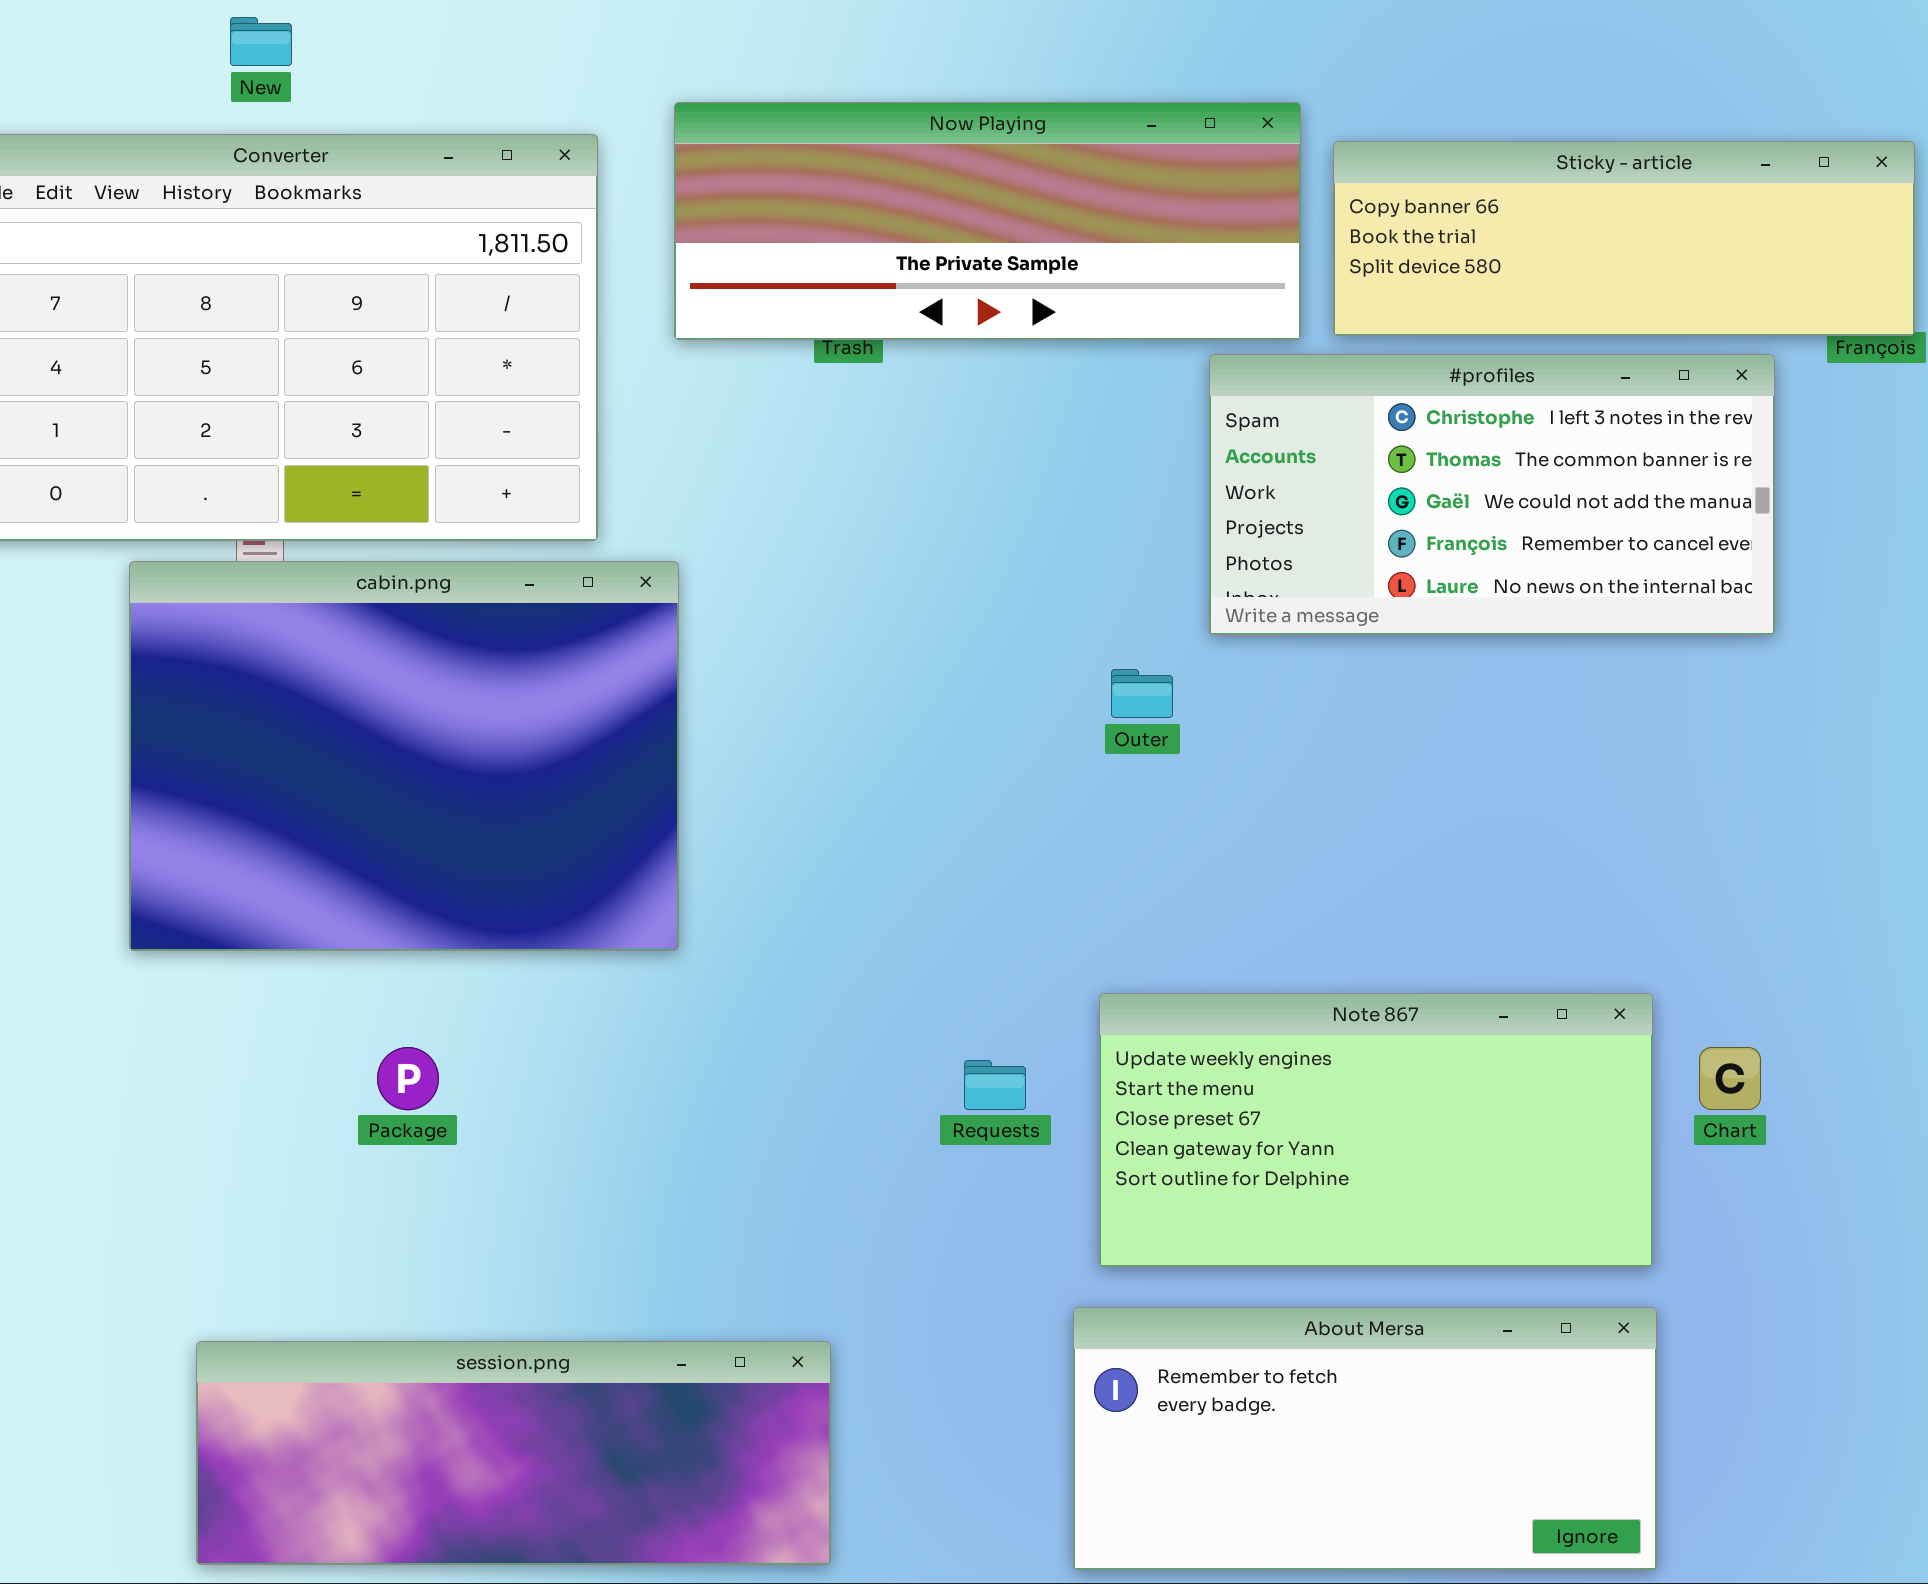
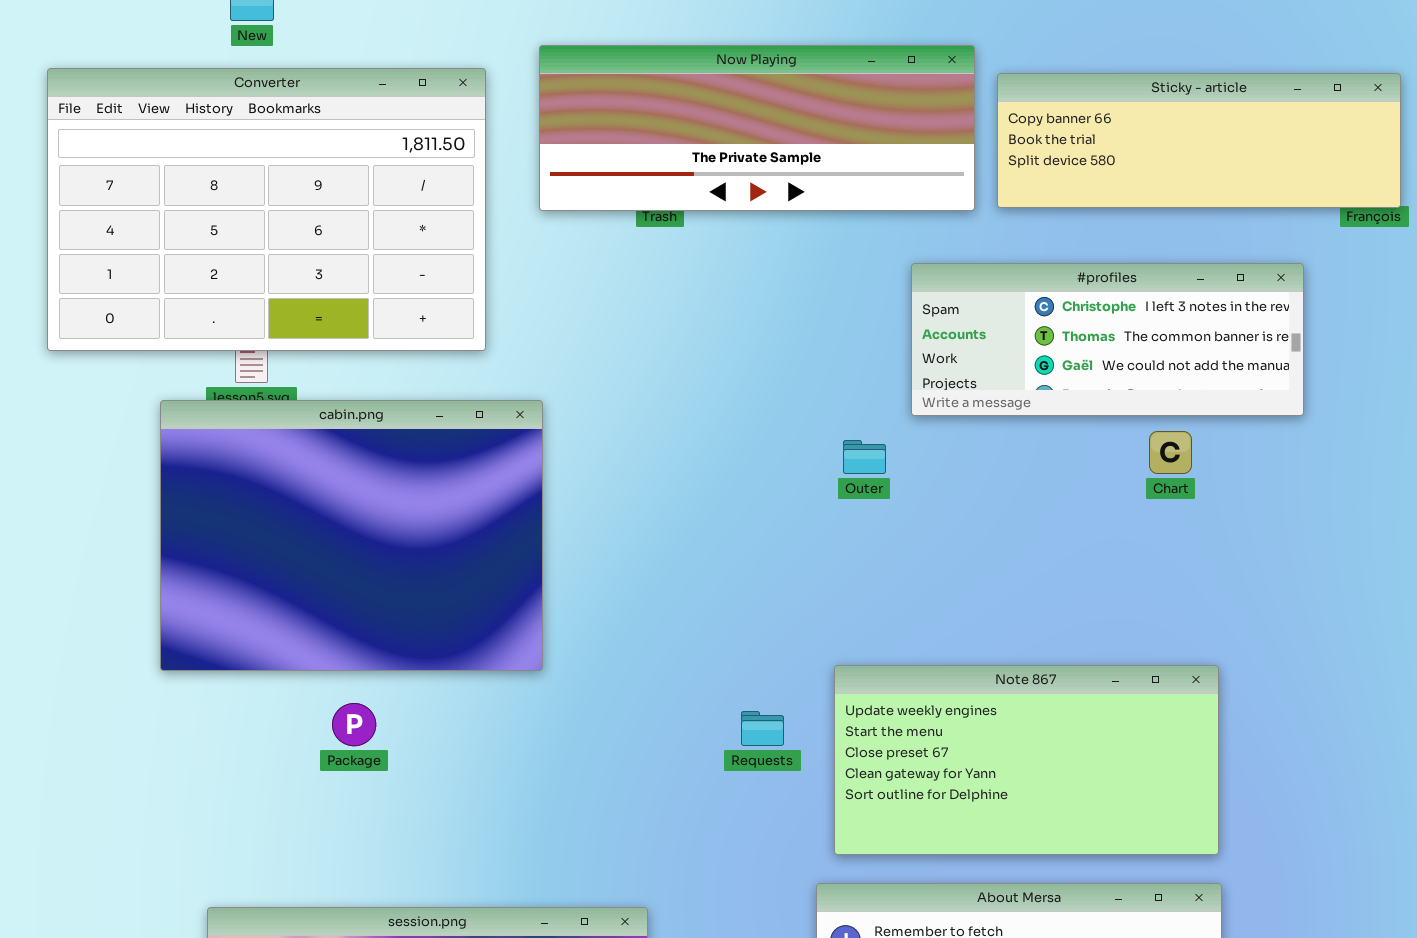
#profiles: [1209,354,1775,635] -> [911,263,1304,416], resized
cabin.png: [129,561,679,951] -> [160,400,543,671], moved
Chart: [1699,1047,1761,1110] -> [1149,431,1192,474], moved

